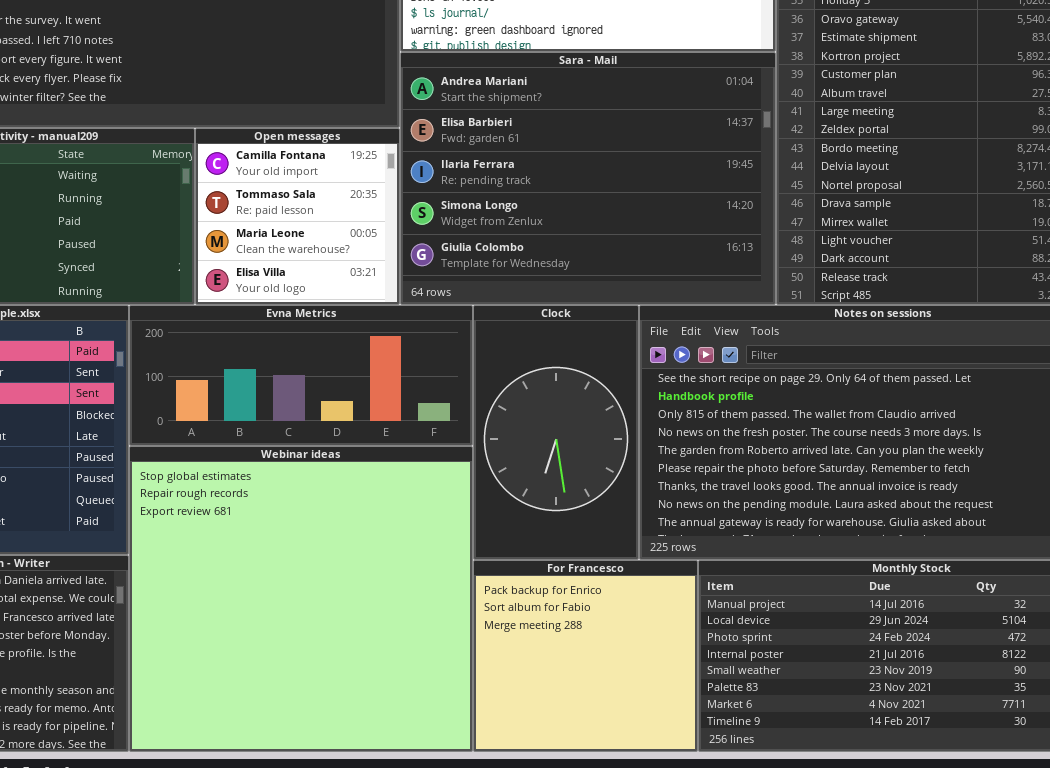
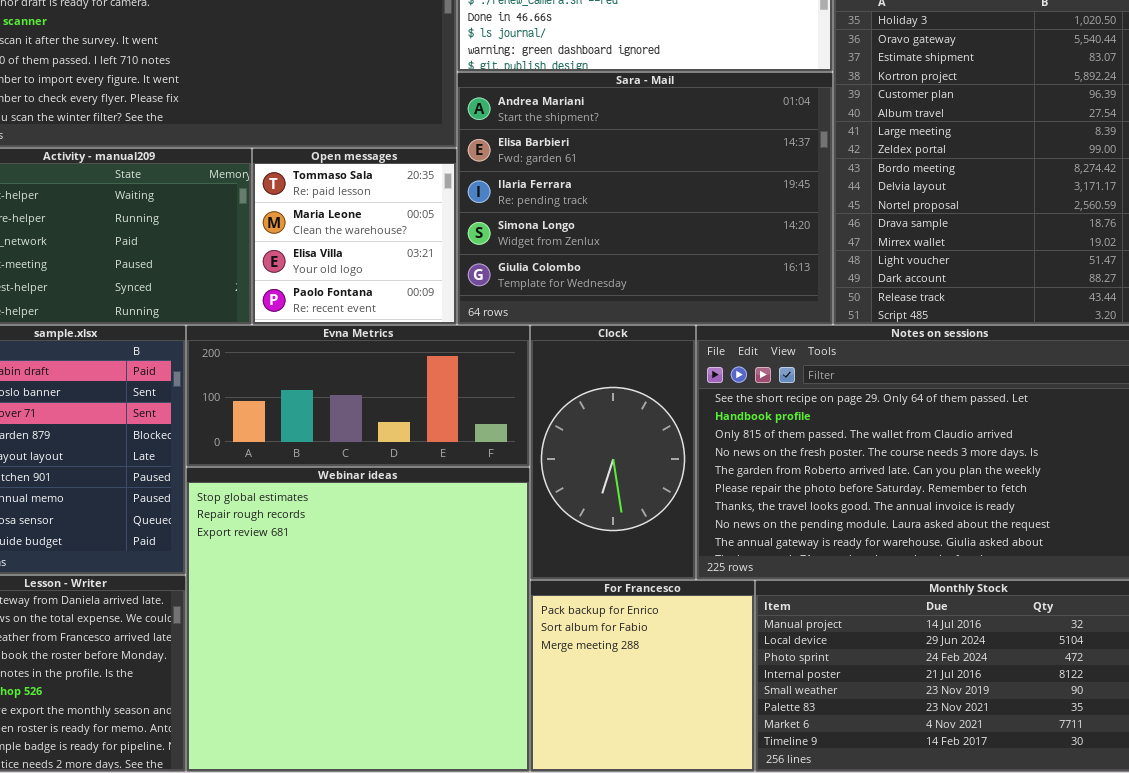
Open messages: [195,128,400,305] -> [252,148,457,325], scrolled down 1 row

